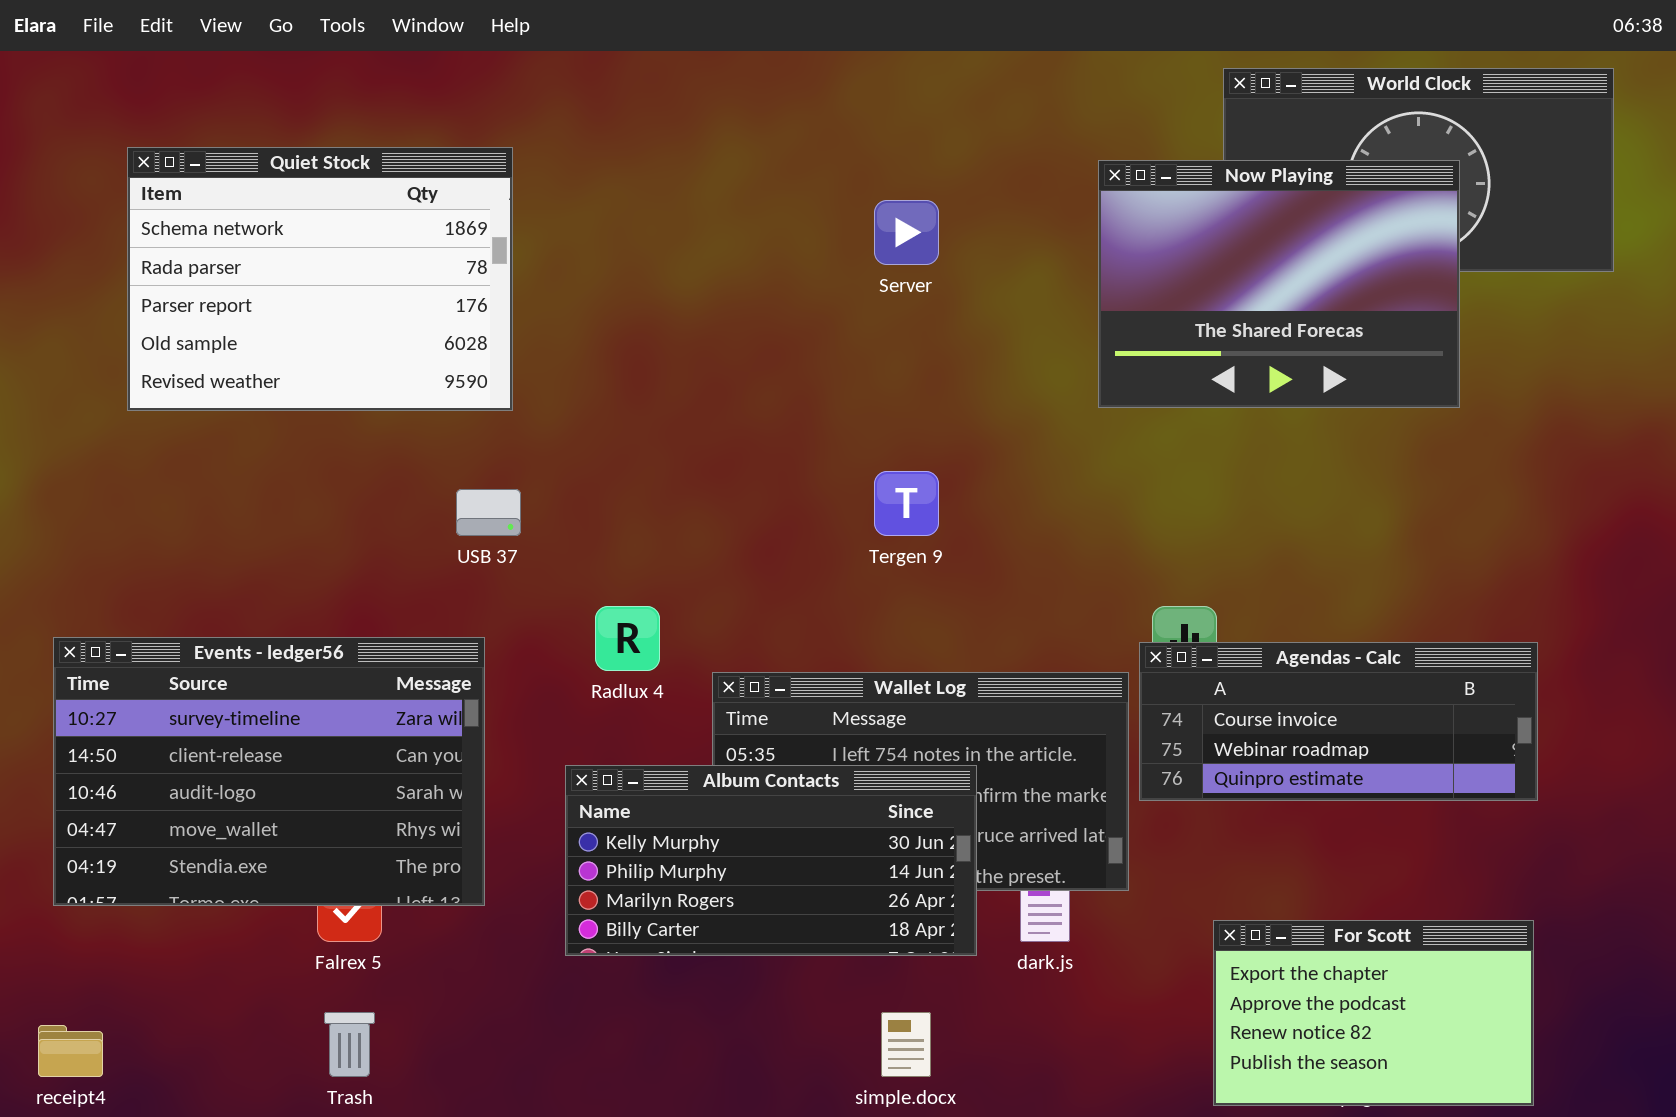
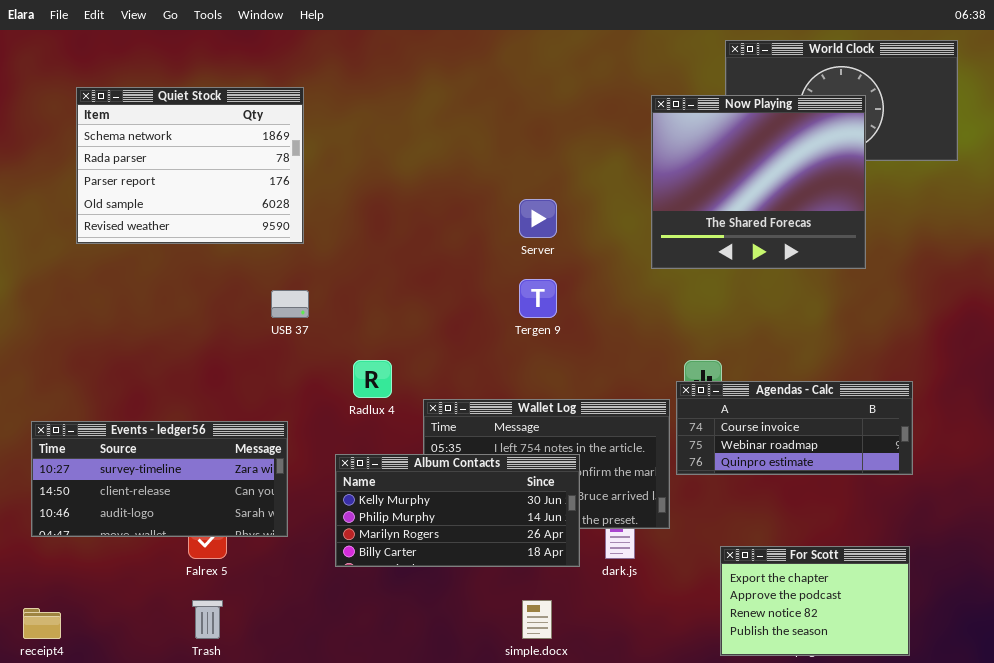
Now Playing: [1098,160,1460,408] -> [651,95,866,269], resized
Server: [874,200,939,265] -> [519,199,557,238], moved
Events - ledger56: [53,637,485,906] -> [31,421,288,537], resized

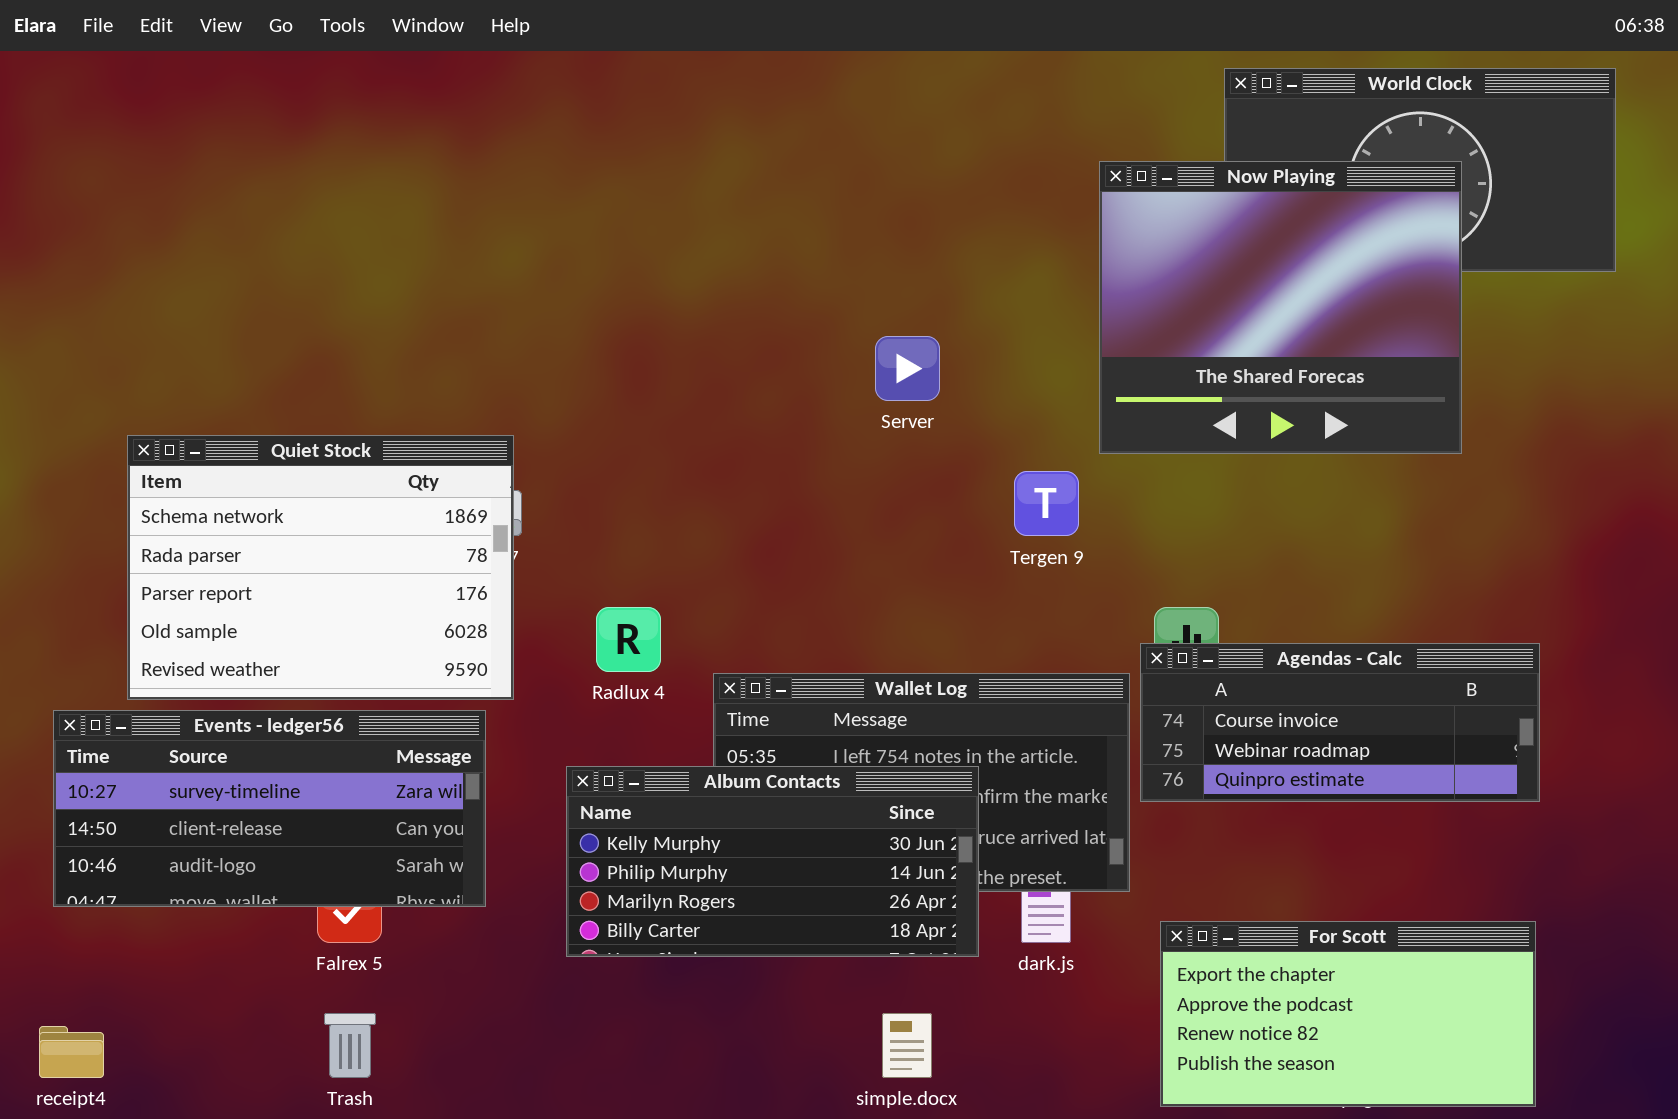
Quiet Stock: [76,87,304,244] -> [127,435,514,700], moved
Tergen 9: [519,279,557,318] -> [1014,471,1079,536], moved
For Scott: [720,546,910,656] -> [1160,921,1536,1107], resized

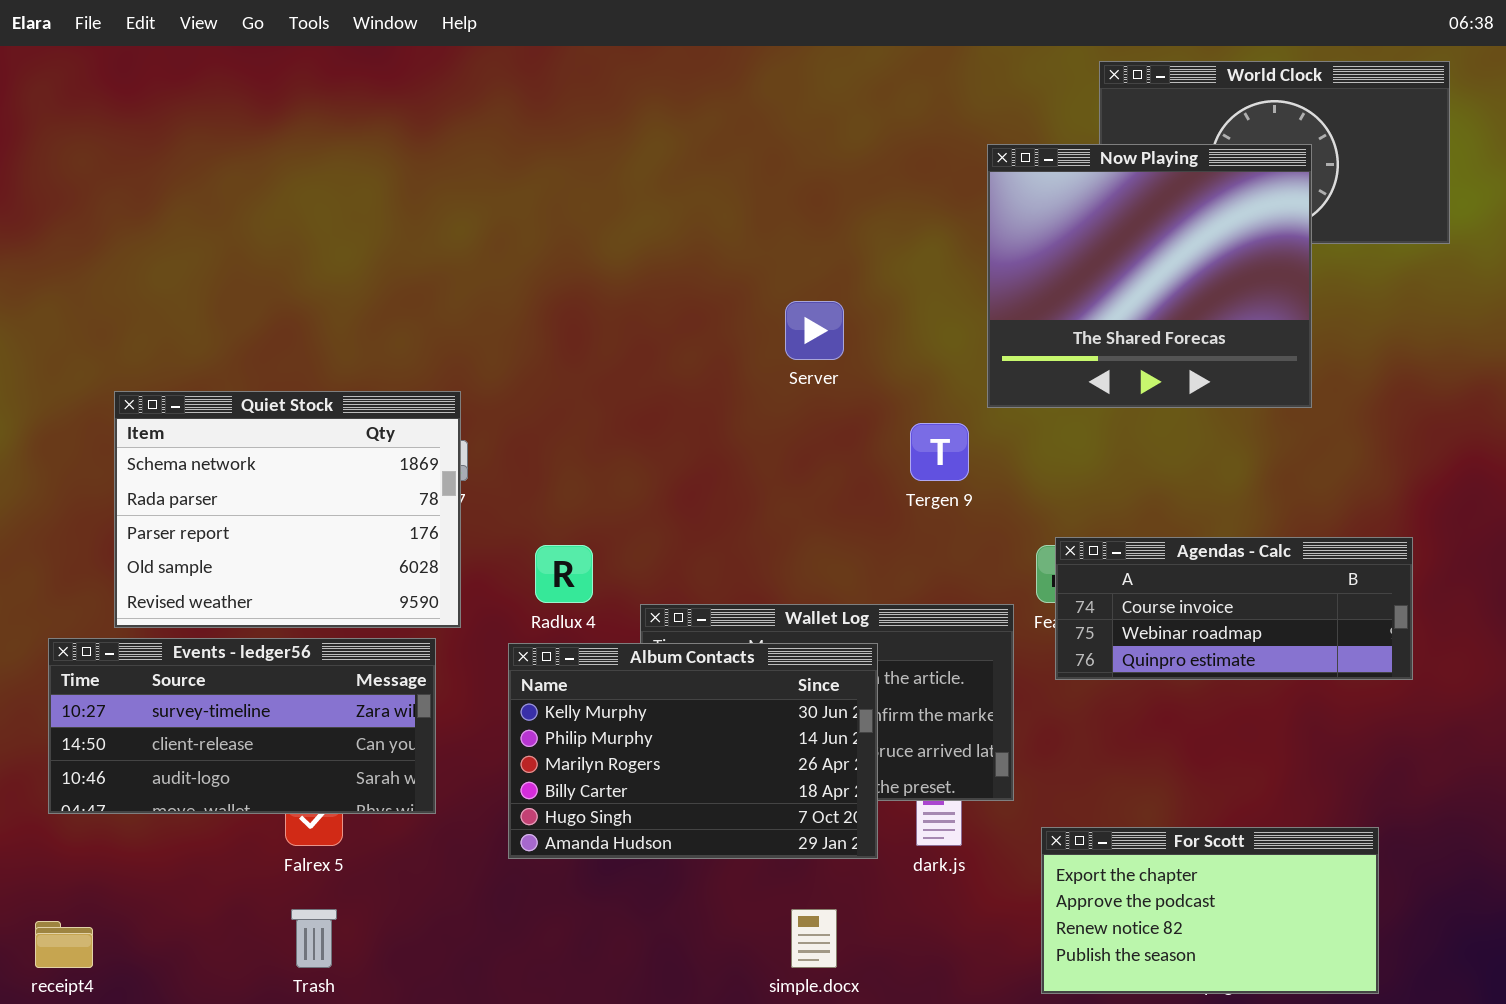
Agendas - Calc: [1140,643,1540,802] -> [1055,537,1413,680], moved
Album Contacts: [566,766,979,957] -> [508,643,878,859], resized

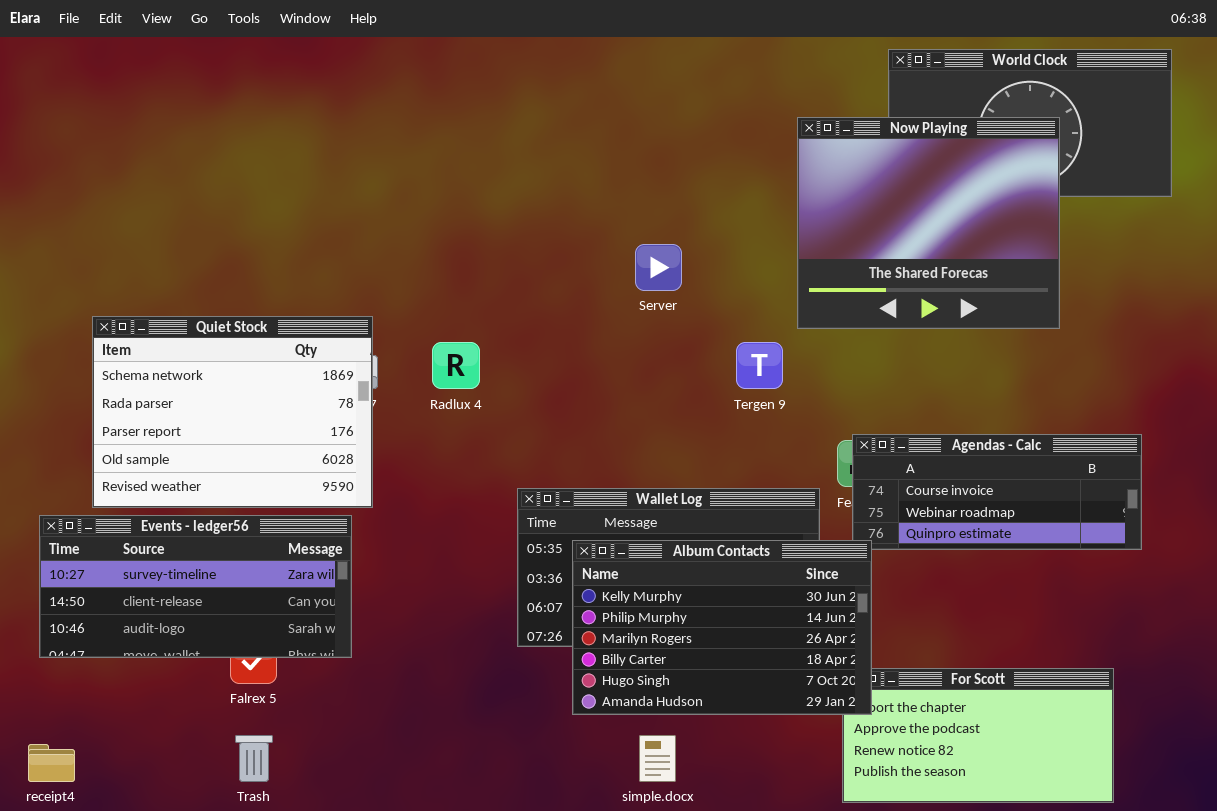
Radlux 4: [535,545,593,603] -> [432,342,480,389], moved
Album Contacts: [508,643,878,859] -> [572,540,872,715], moved

